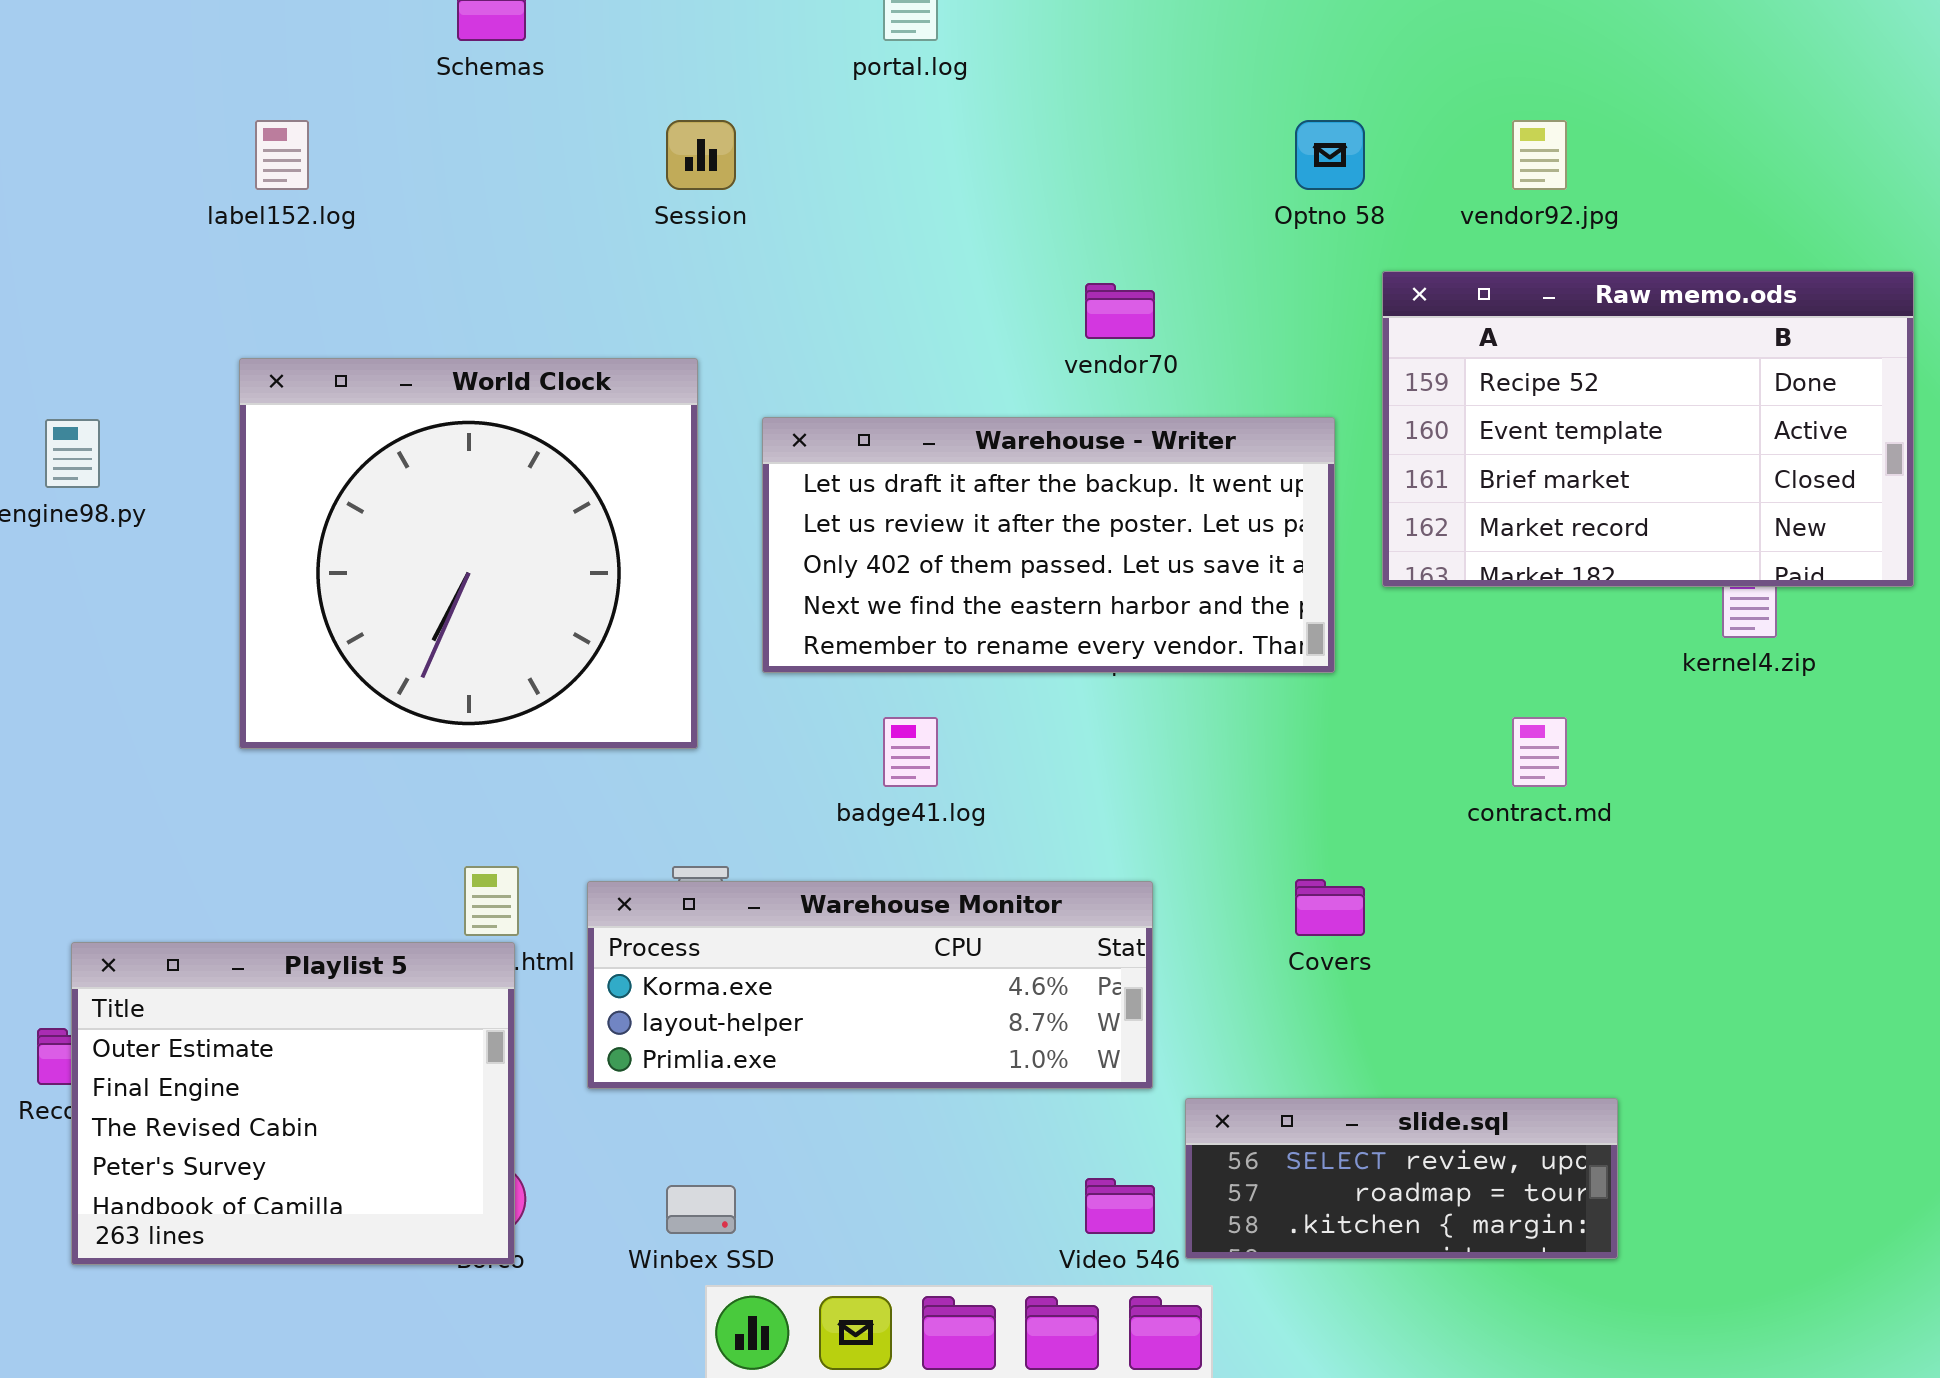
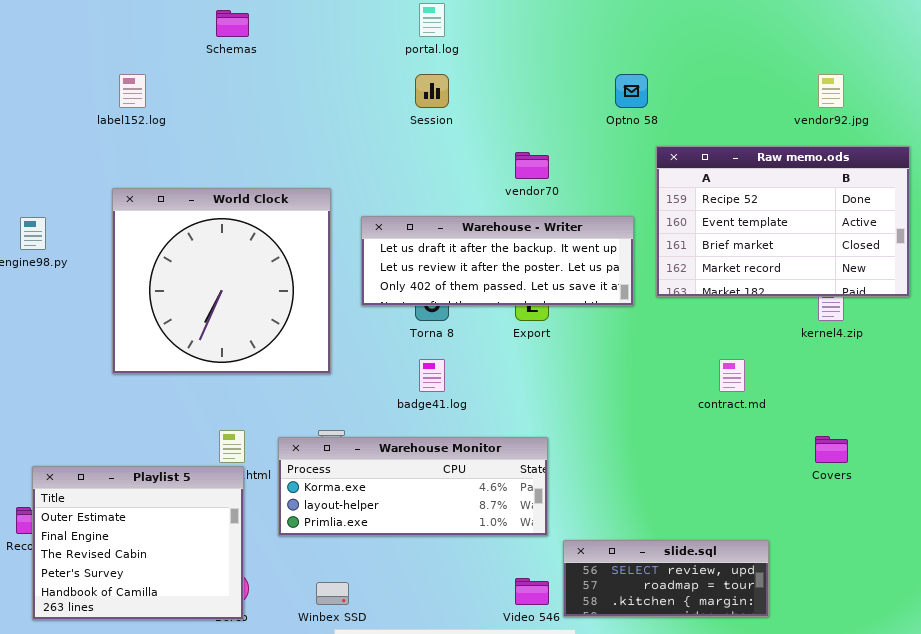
Session: [666,120,736,190] -> [415,74,449,108], moved
vendor92.jpg: [1512,120,1567,190] -> [818,74,844,108], moved
Warehouse - Writer: [762,417,1335,673] -> [361,216,634,306], resized
Covers: [1295,879,1365,936] -> [815,436,848,463], moved

